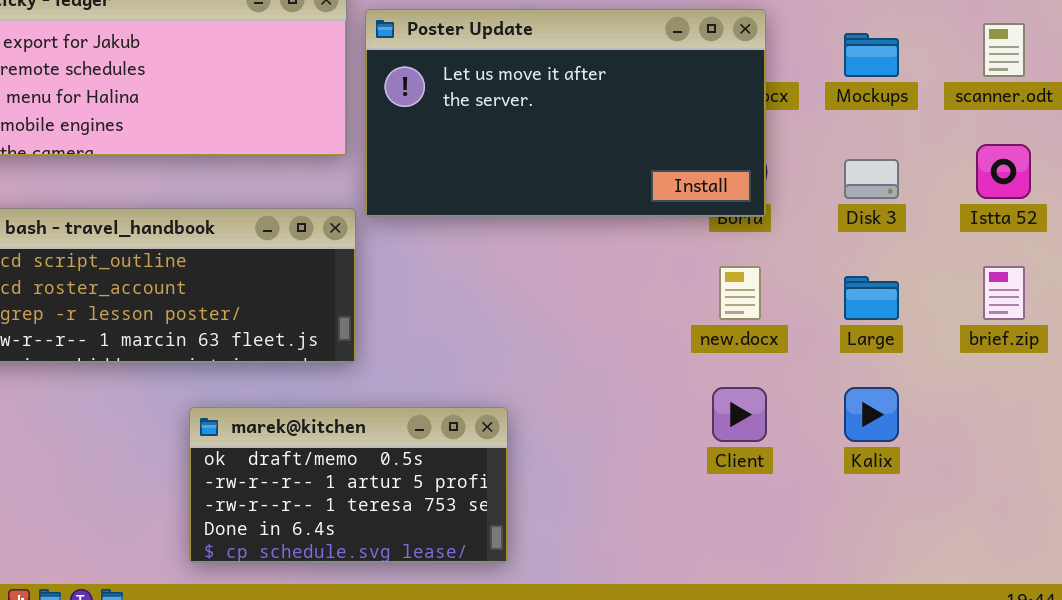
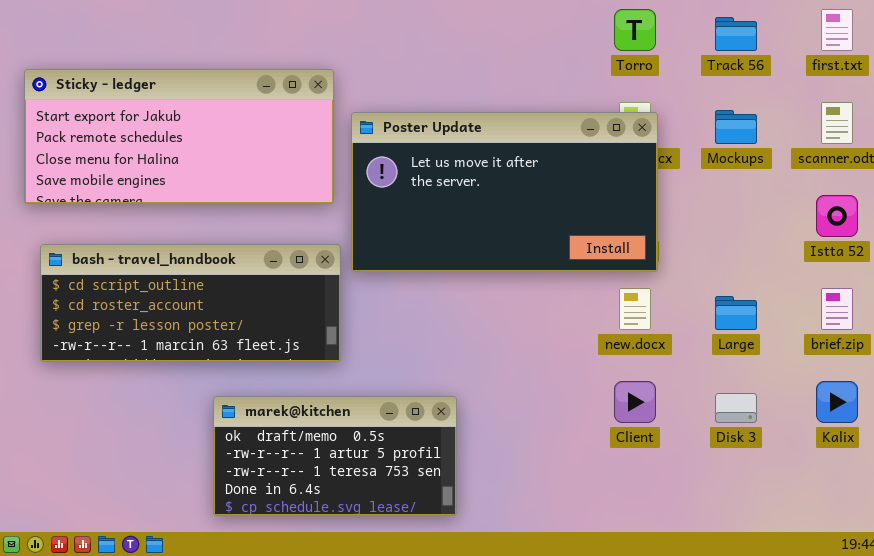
Poster Update: [365,9,766,217] -> [351,112,658,272], moved
Disk 3: [844,159,899,199] -> [715,393,757,423], moved
Kalix: [844,387,899,442] -> [816,381,858,423], moved

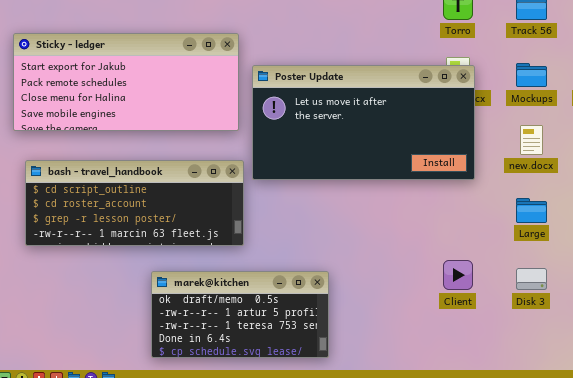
new.docx: [619,288,651,330] -> [520,125,543,155], moved

